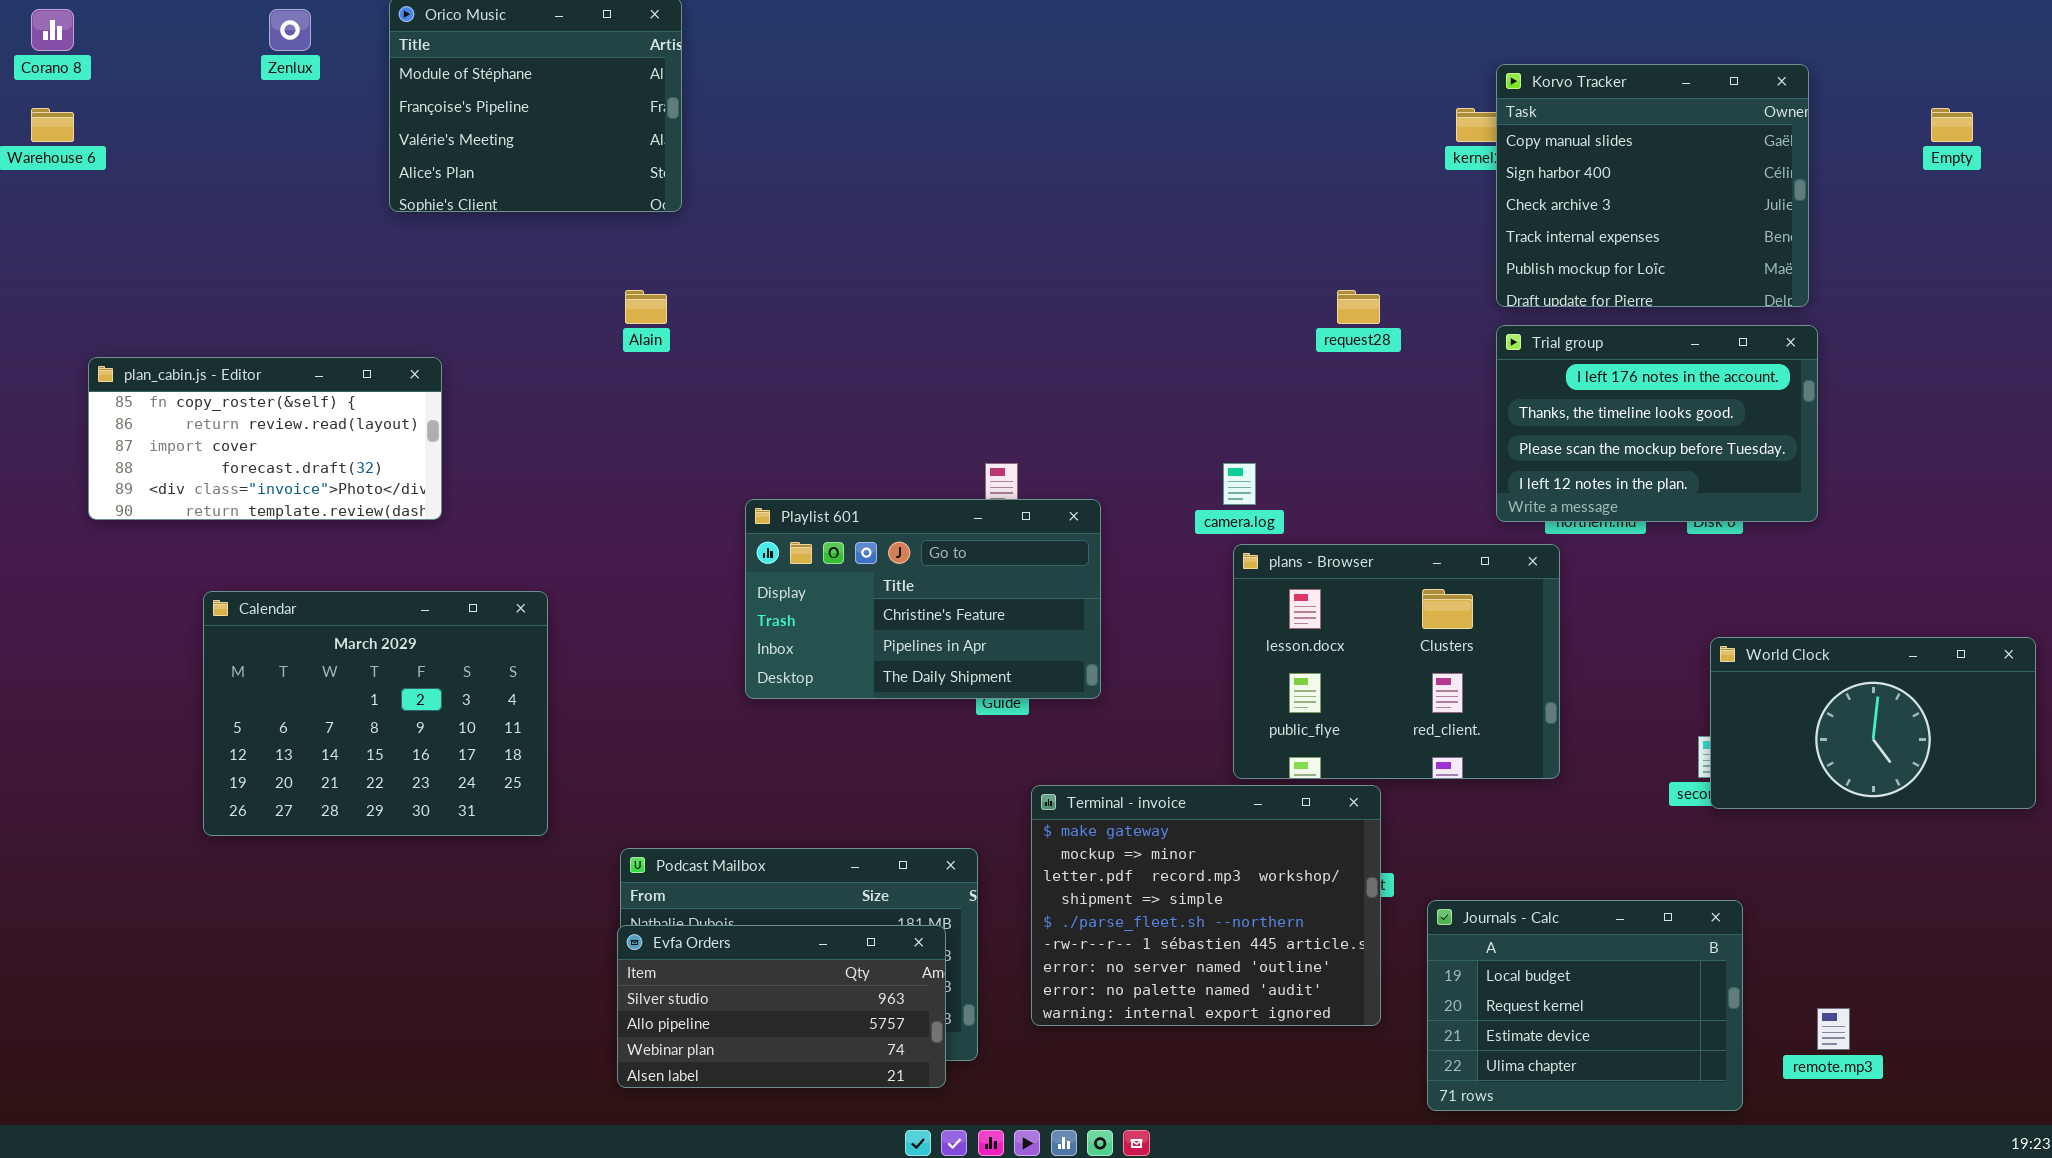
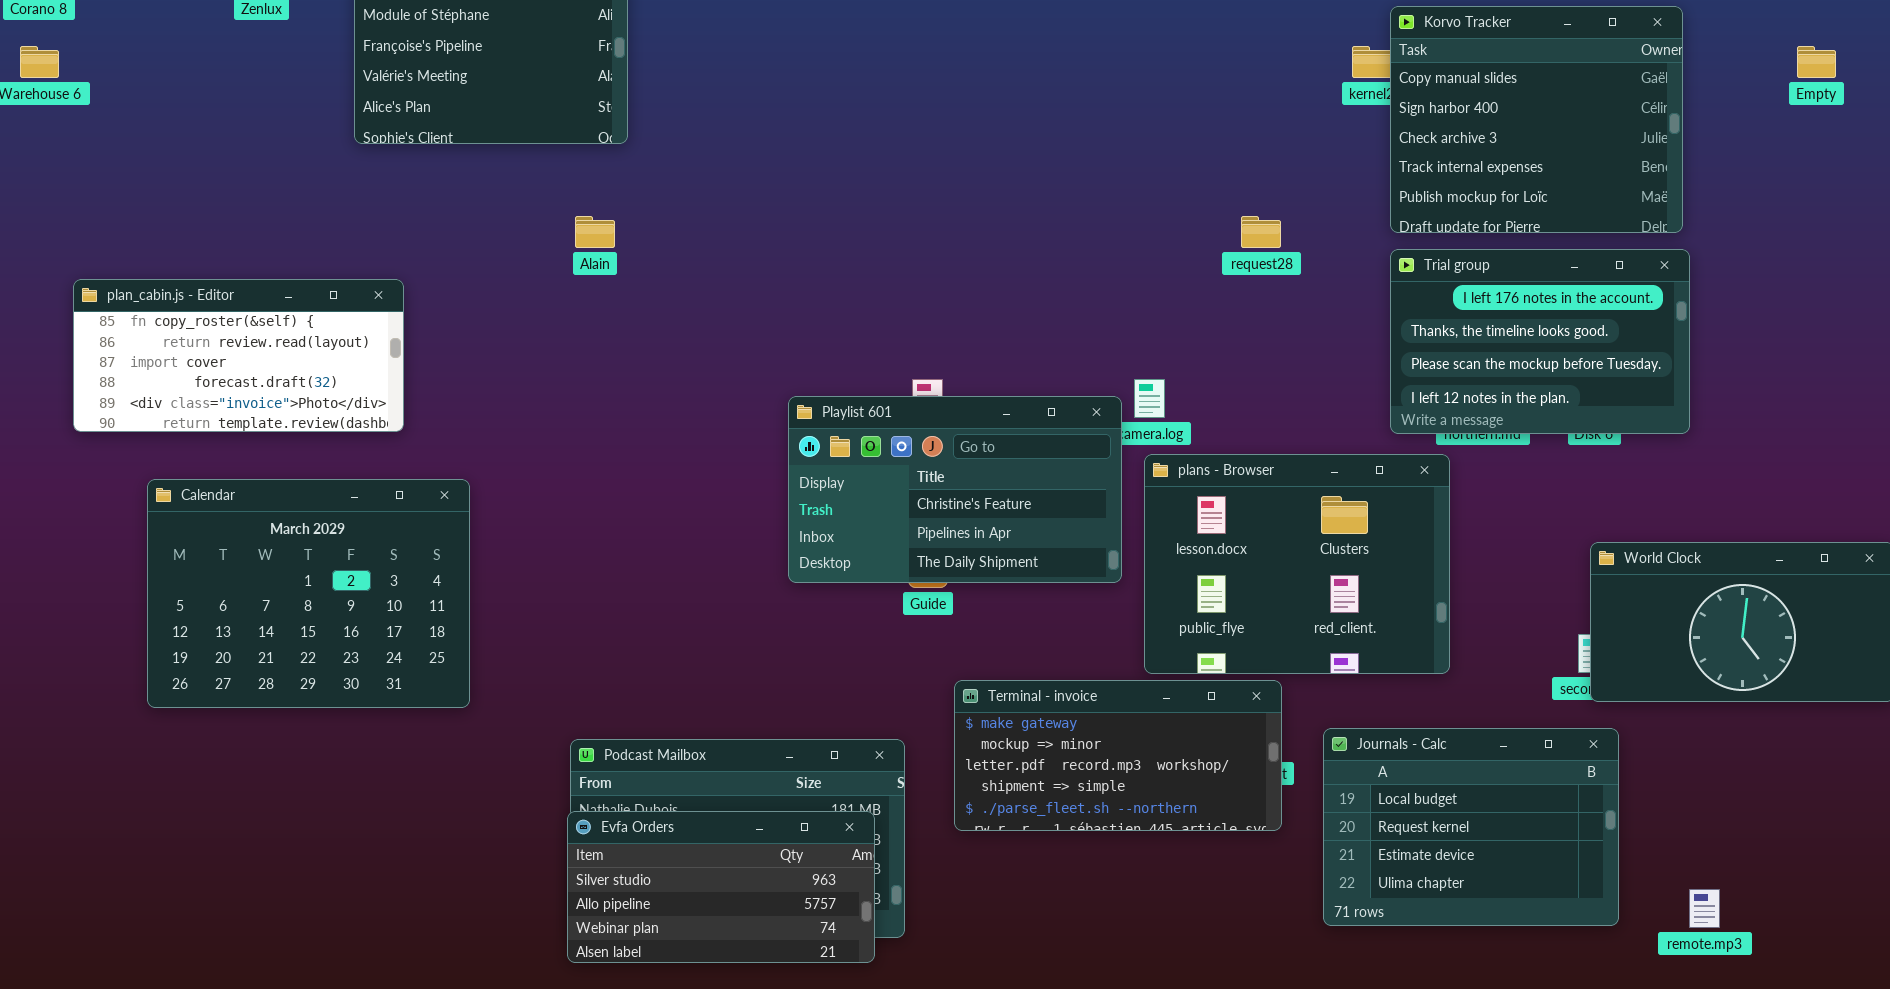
Playlist 601: [745,499,1101,699] -> [788,396,1122,583], moved
Calendar: [203,591,548,836] -> [147,479,470,708], moved
Terminal - invoice: [1031,785,1381,1026] -> [954,680,1282,831], resized
Journals - Calc: [1427,900,1743,1111] -> [1323,728,1619,926], moved

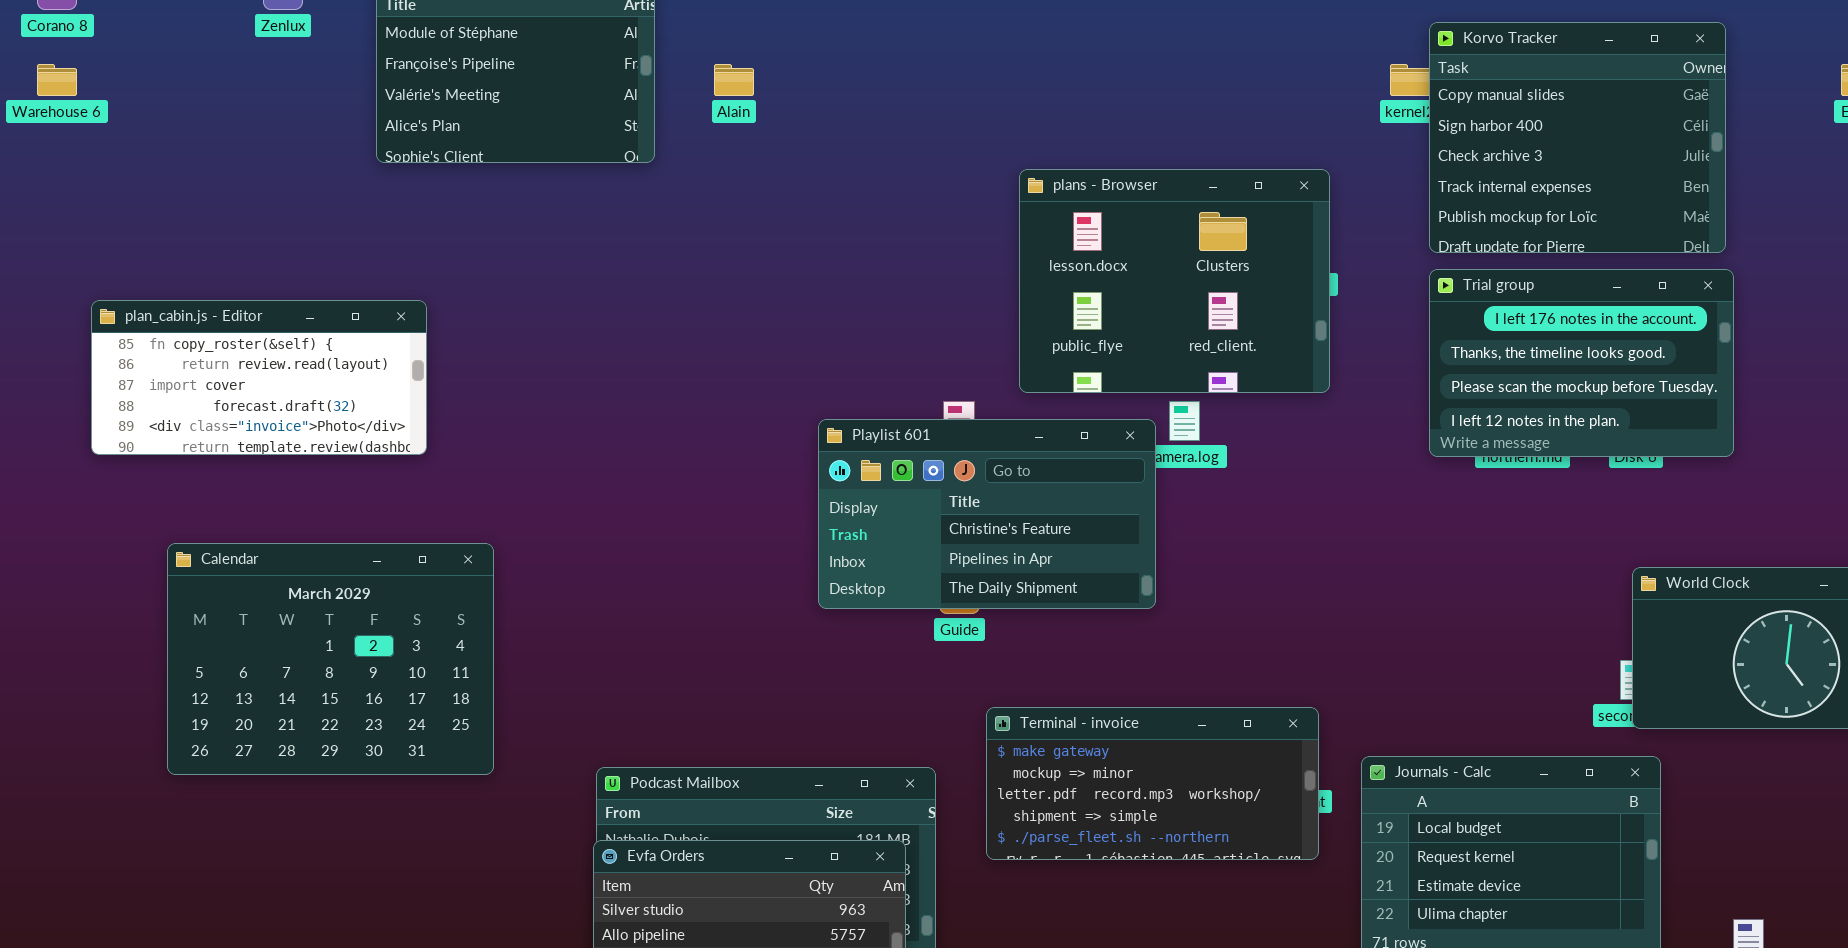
Alain: [575,216,615,248] -> [714,64,754,96], moved
plans - Browser: [1144,454,1450,674] -> [1019,169,1330,393], moved
Calendar: [147,479,470,708] -> [167,543,494,775], moved

